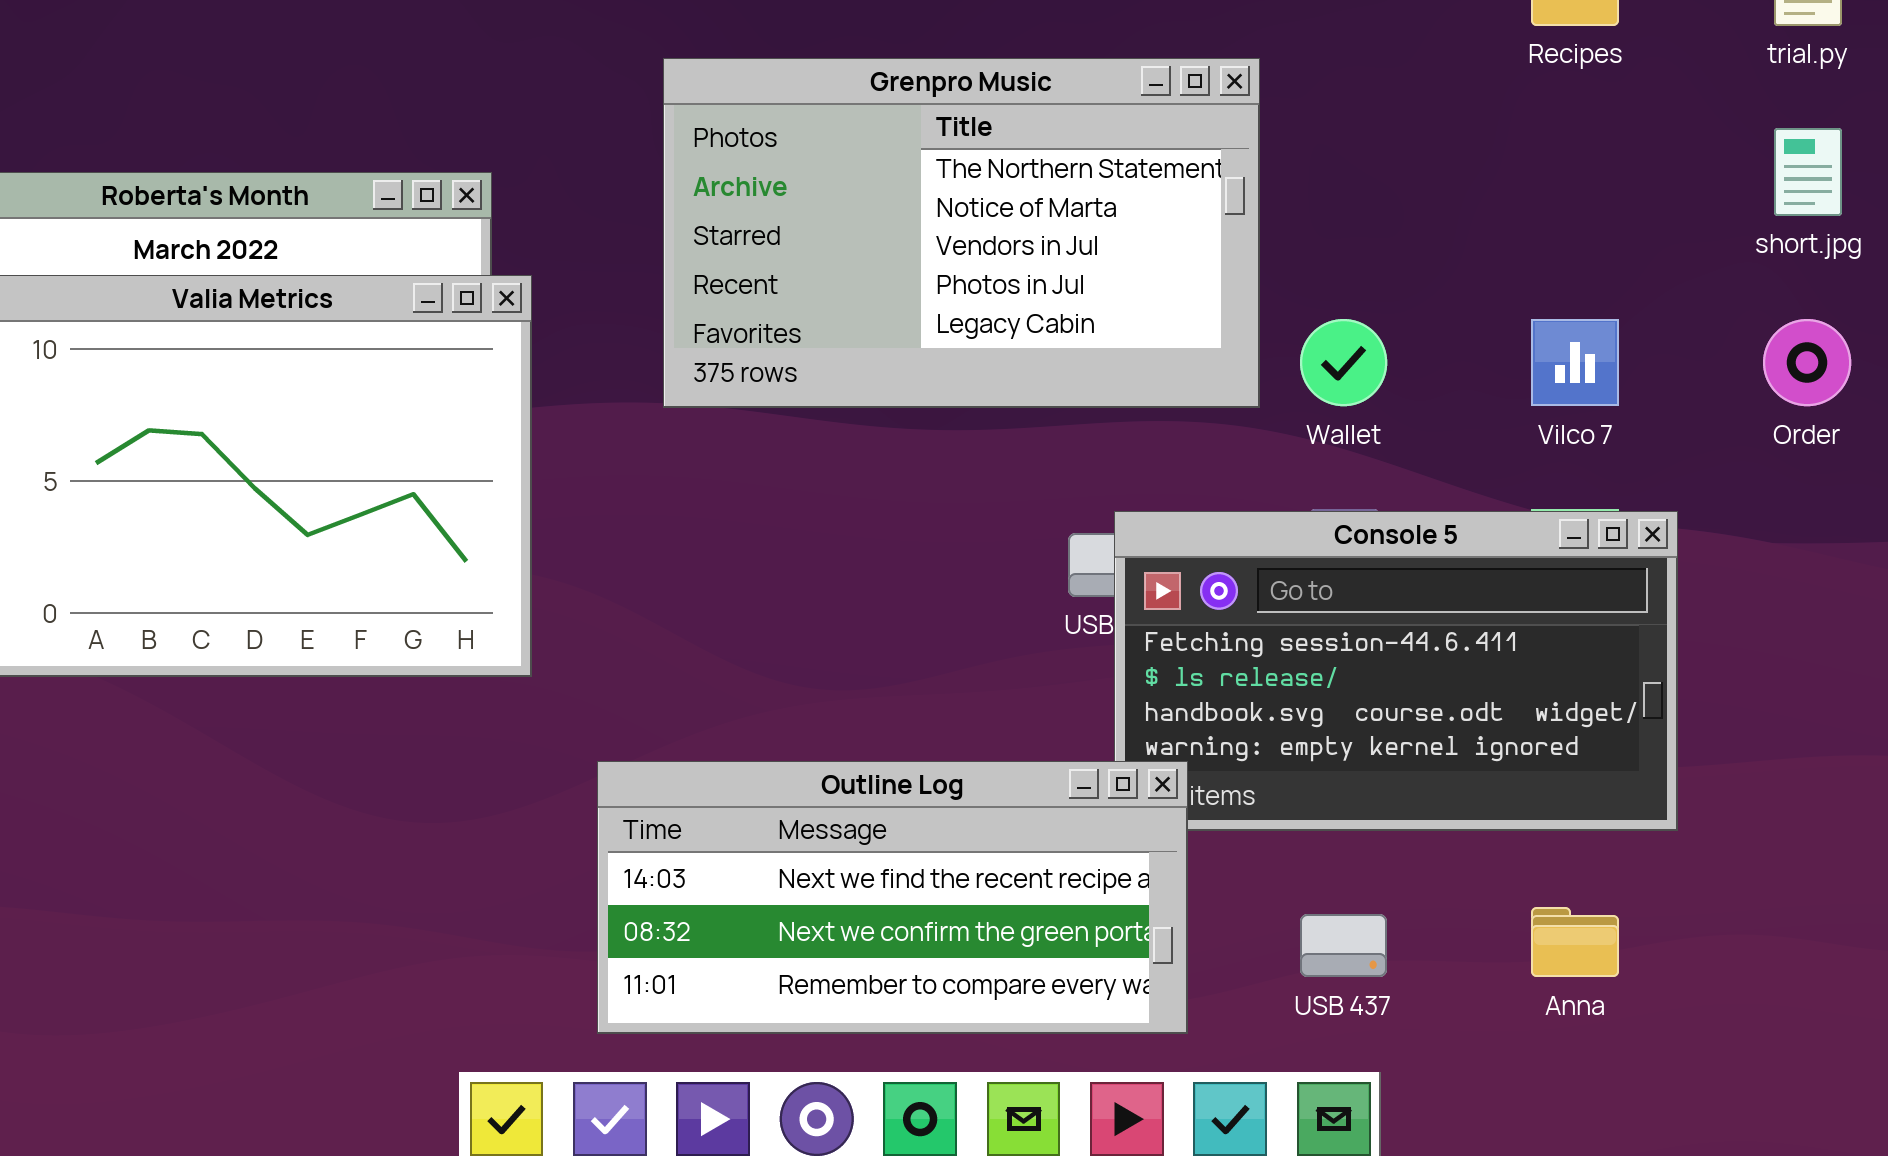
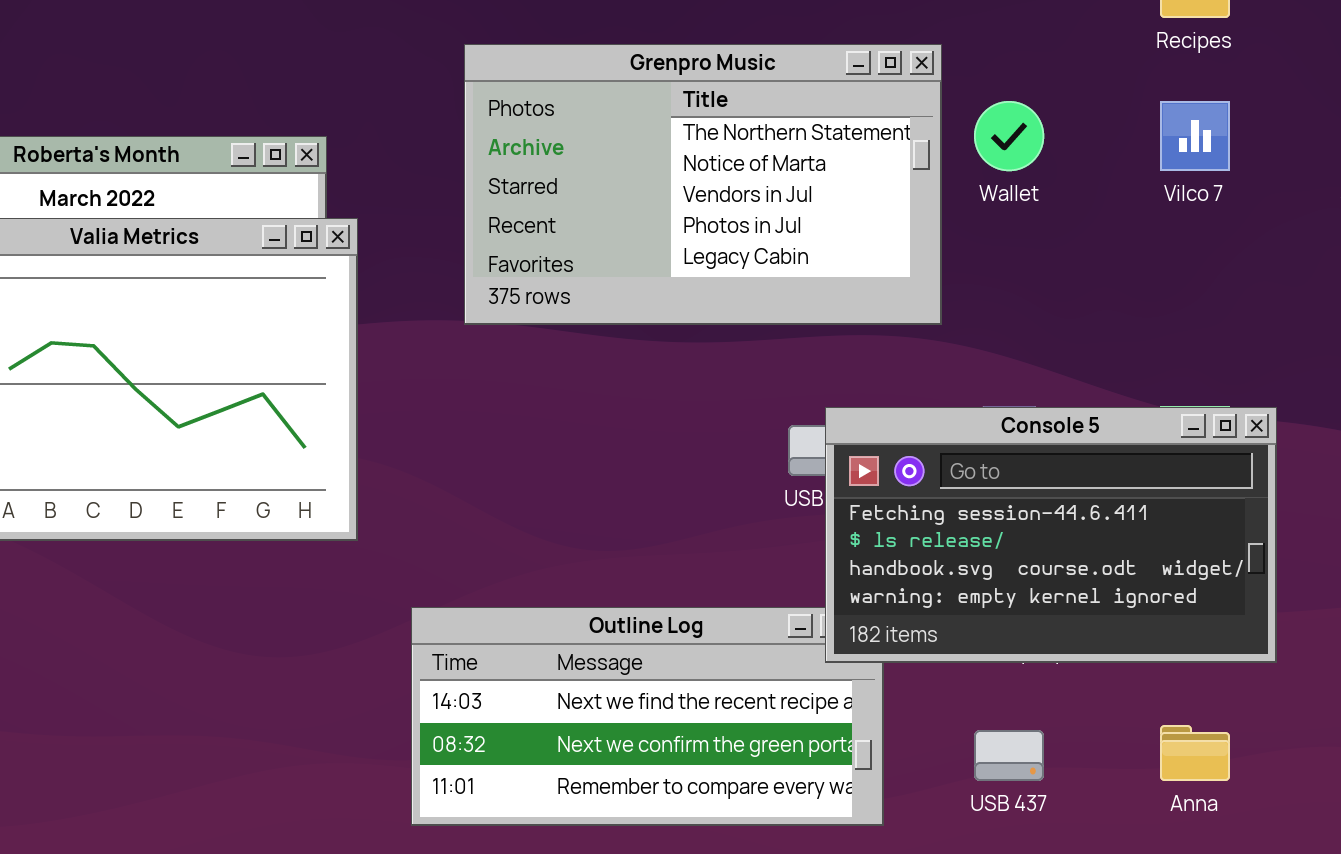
Wallet: [1300,319,1387,406] -> [974,101,1044,171], moved
Vilco 7: [1531,319,1619,406] -> [1160,101,1230,171], moved
Console 5: [1114,511,1678,831] -> [825,407,1277,663], raised

